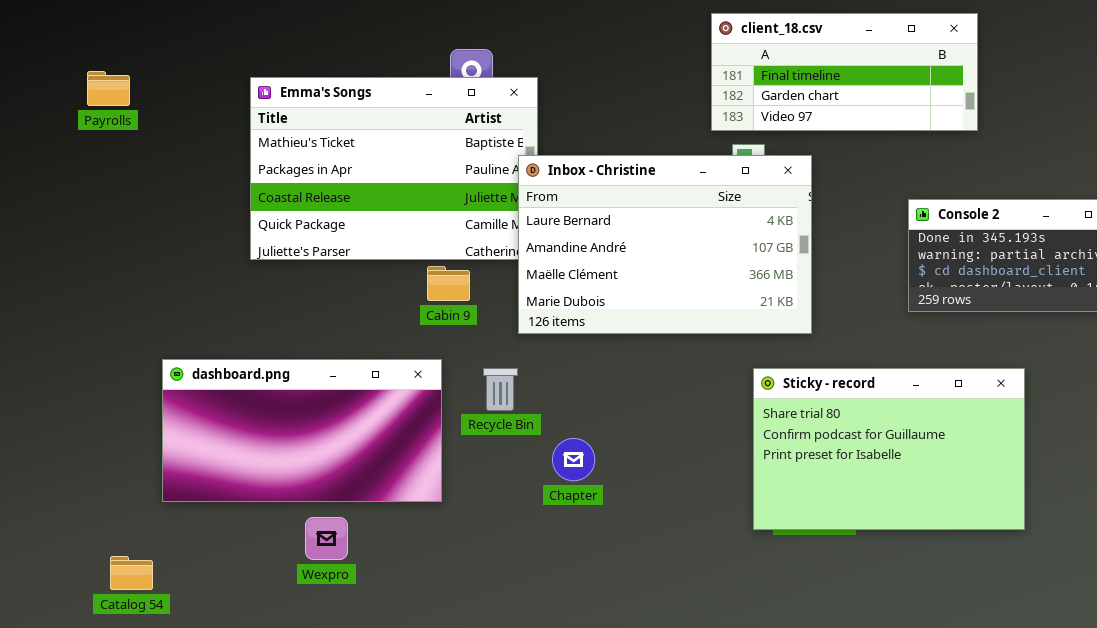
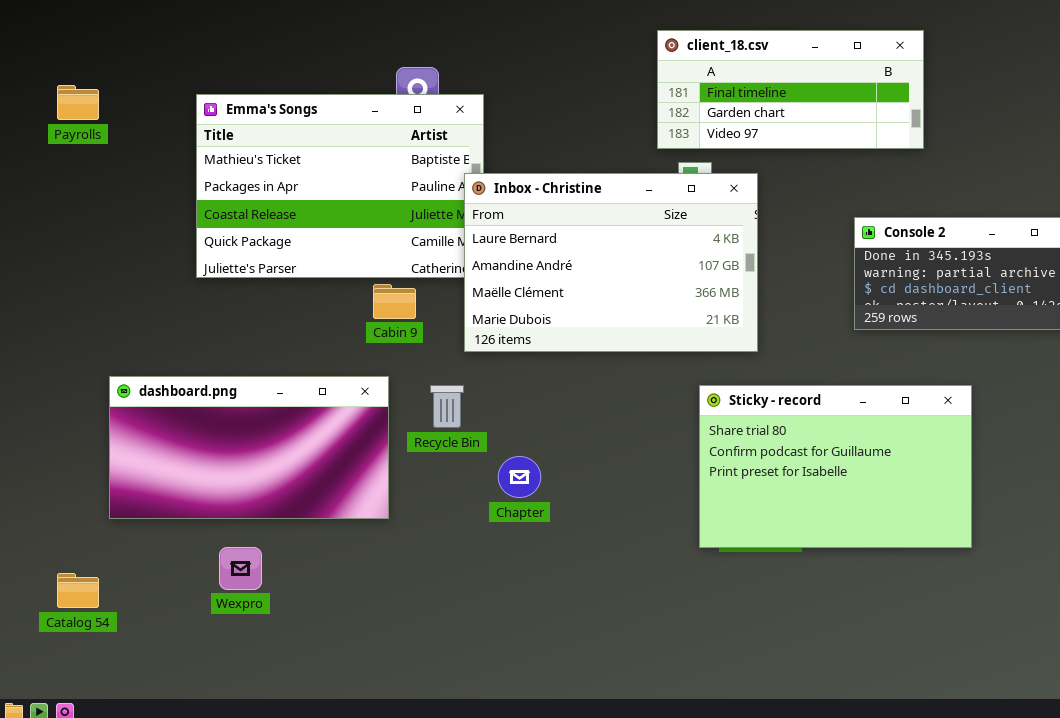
Payrolls: [87,71,130,106] -> [57,85,99,120], moved
Wexpro: [305,517,348,560] -> [219,547,262,590], moved

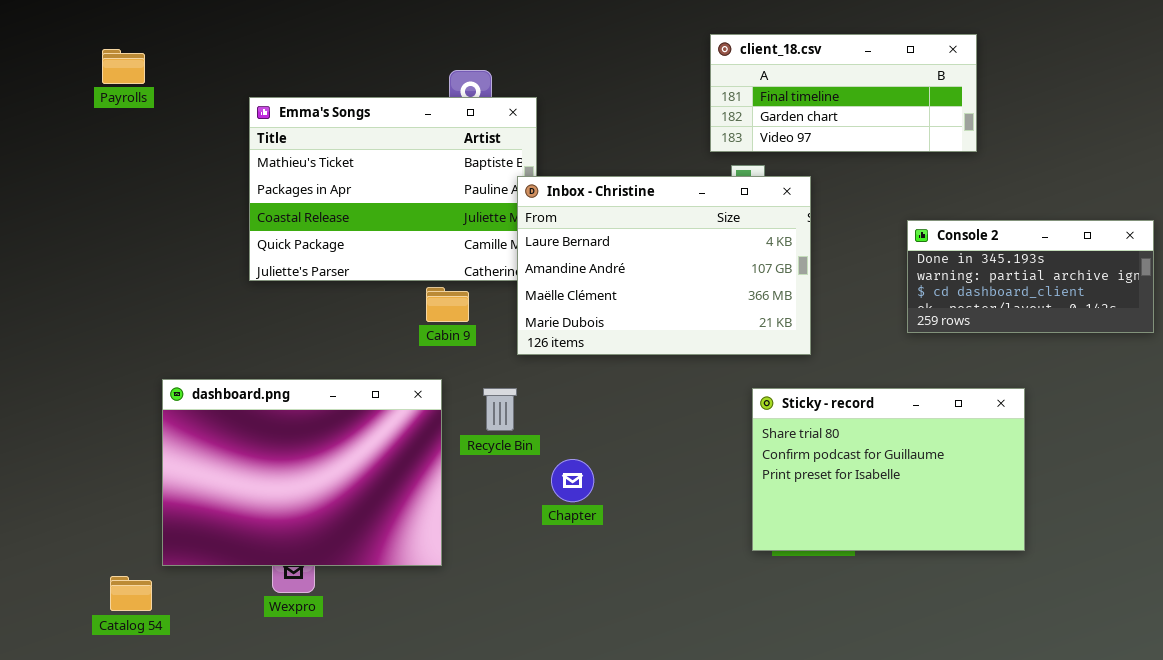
Payrolls: [57,85,99,120] -> [102,49,145,84], moved
dashboard.png: [109,376,389,519] -> [162,379,442,566], resized

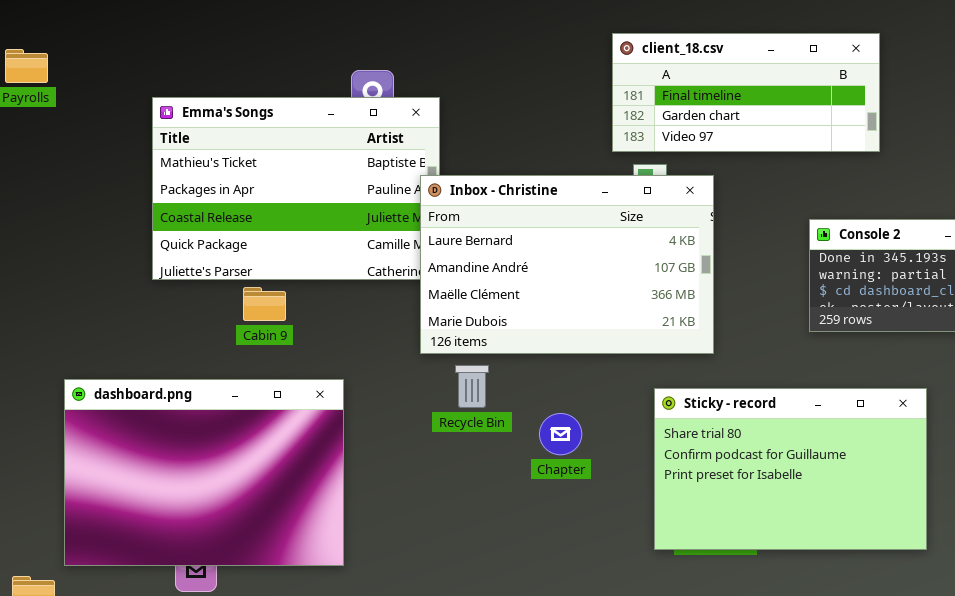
Cabin 9: [426,287,469,322] -> [243,287,286,321], moved
Recycle Bin: [483,388,517,431] -> [455,365,489,408], moved
Chapter: [551,459,594,502] -> [539,413,582,455], moved

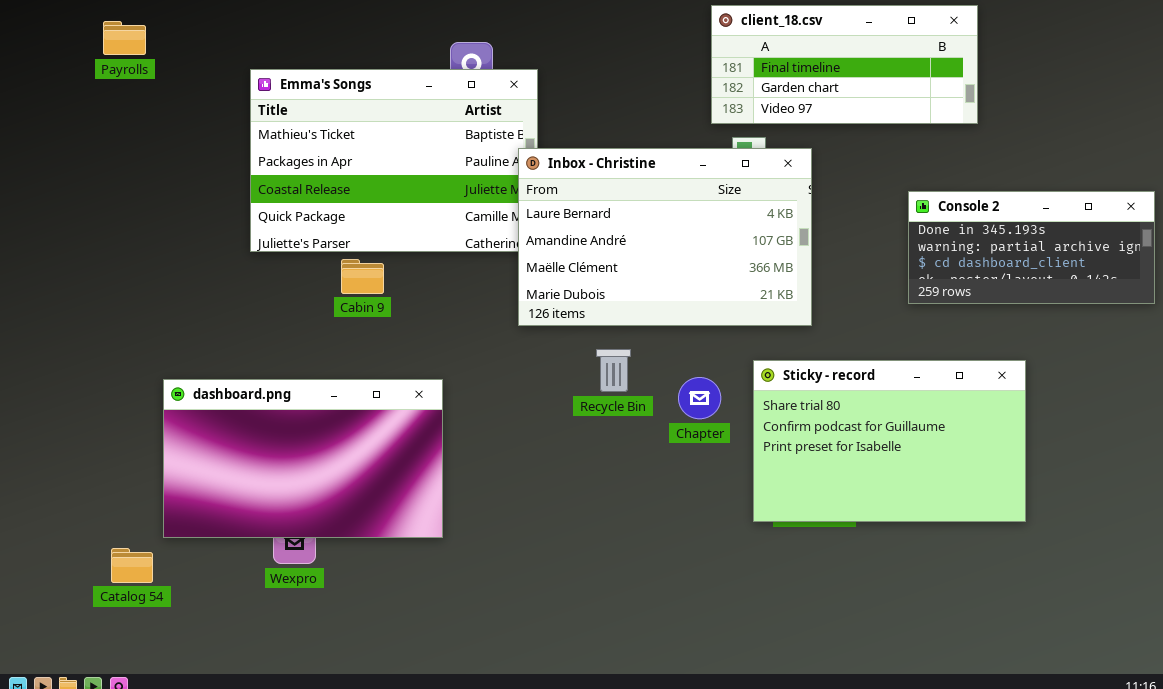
Recycle Bin: [455,365,489,408] -> [596,349,631,392], moved
dashboard.png: [64,379,344,566] -> [163,379,443,538], resized
Chapter: [539,413,582,455] -> [678,377,721,419], moved

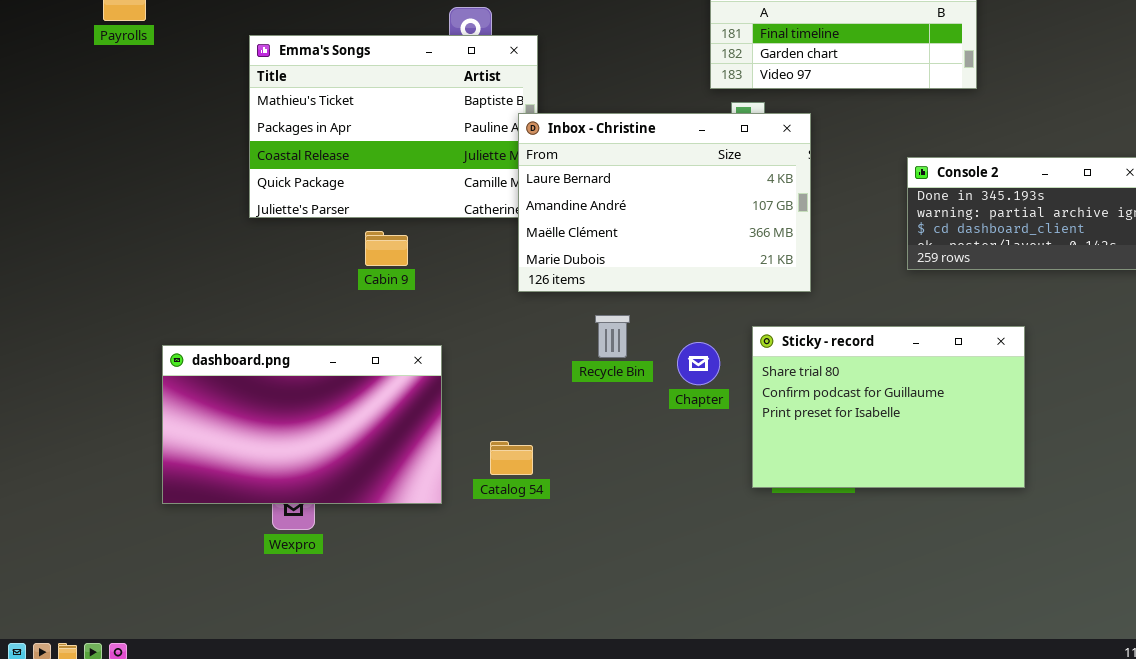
Cabin 9: [341,259,384,294] -> [365,231,408,266], moved
Catalog 54: [111,548,153,583] -> [490,441,533,475], moved

